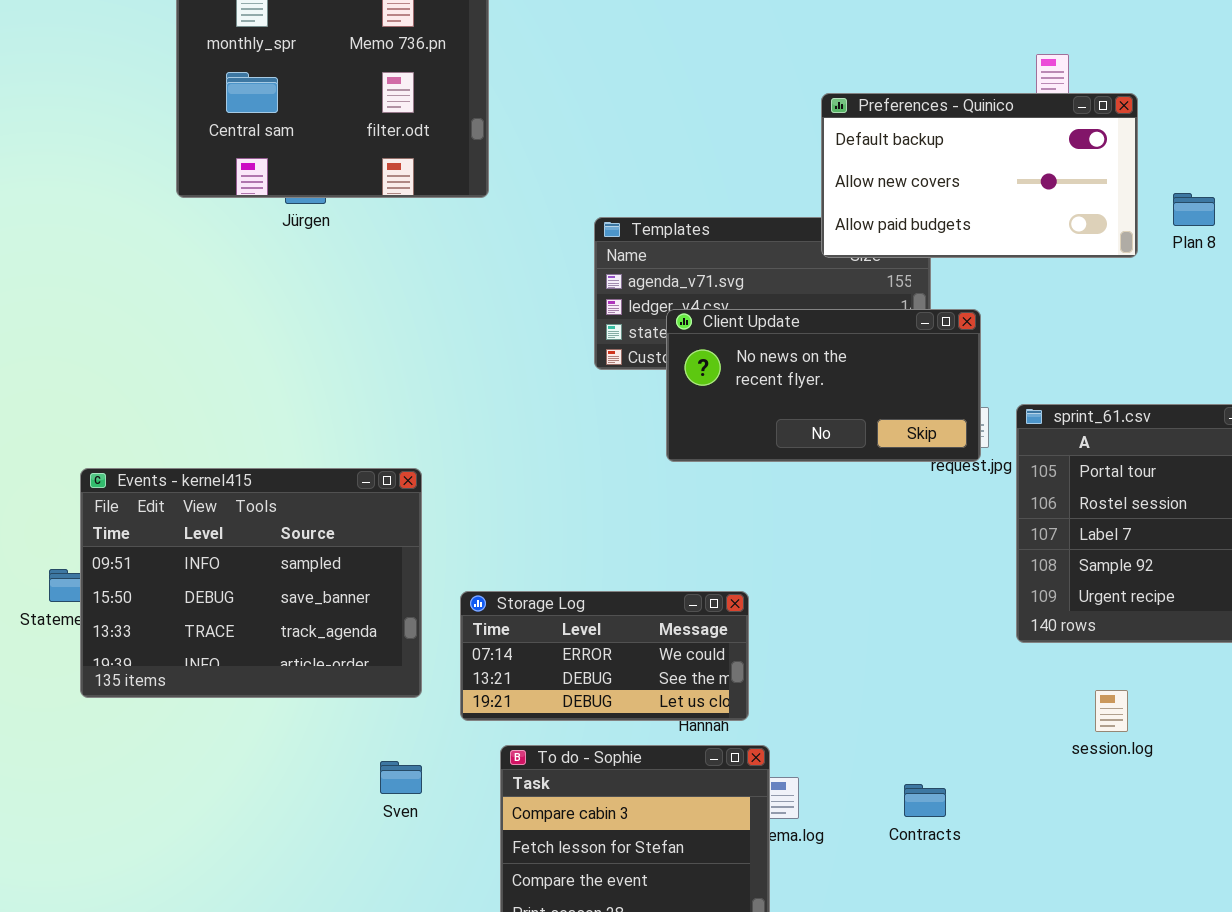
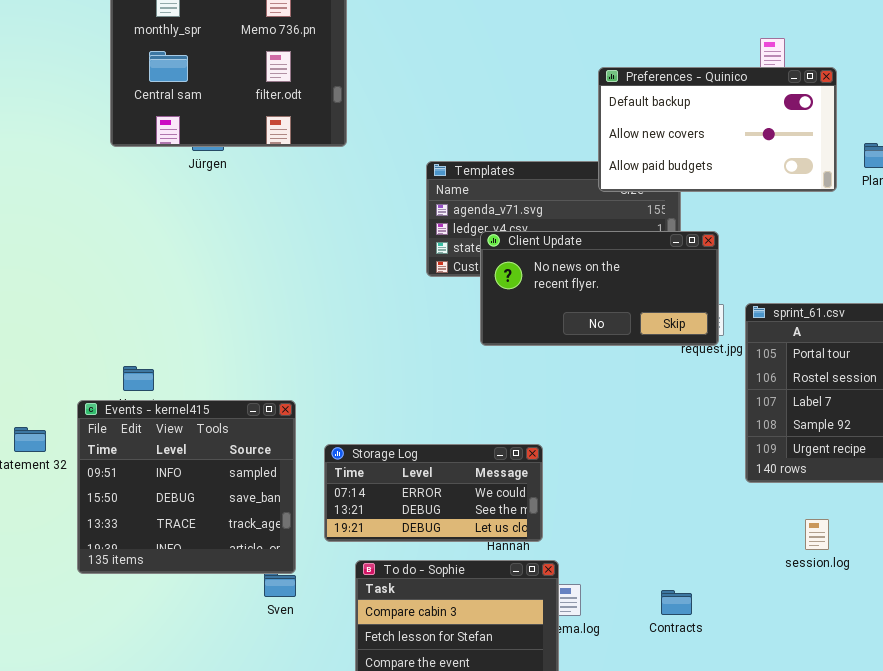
Events - kernel415: [80,468,422,698] -> [77,400,296,574], moved, resized

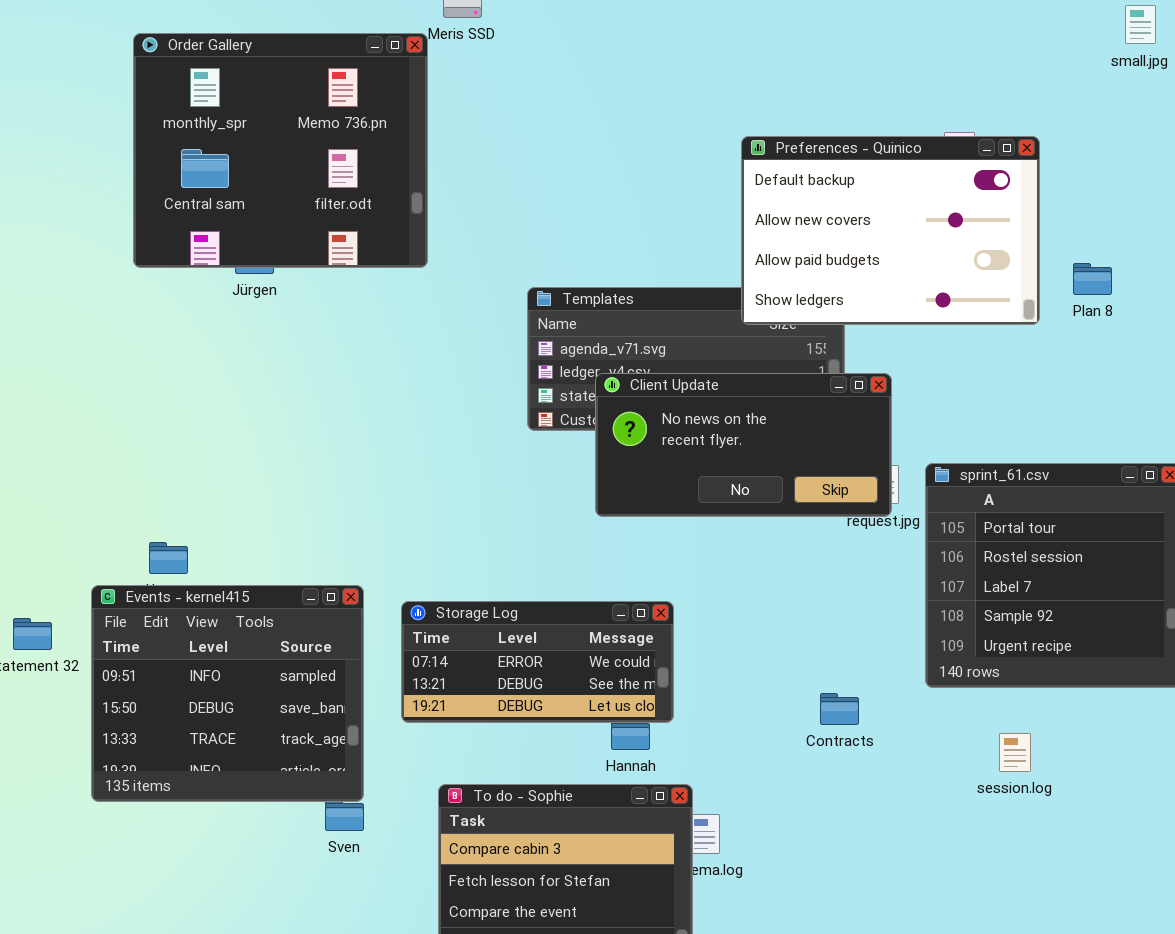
Preferences - Quinico: [598,67,837,192] -> [741,136,1040,325], resized
Storage Log: [324,444,543,542] -> [401,601,674,723], moved
Contracts: [661,590,692,615] -> [820,693,859,725], moved

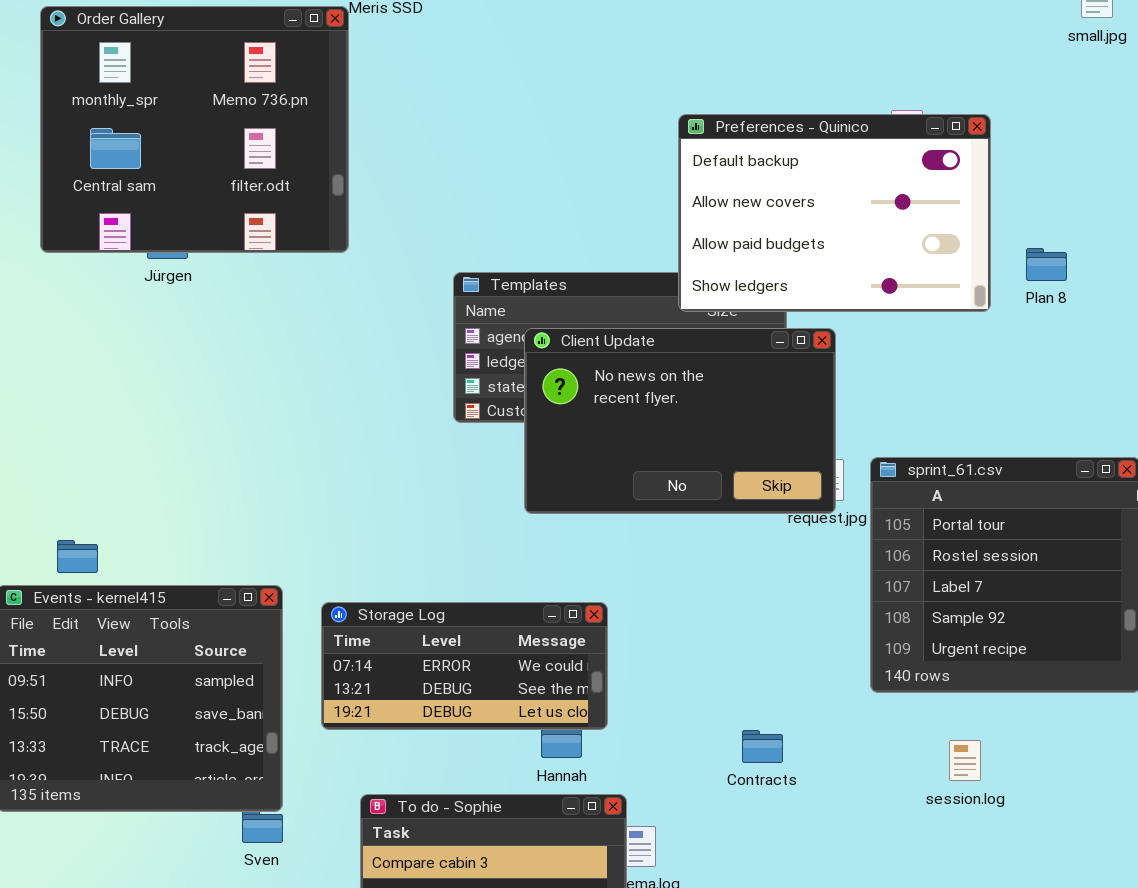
Client Update: [595,373,892,517] -> [524,328,836,514], resized
Contracts: [820,693,859,725] -> [742,730,783,763], moved

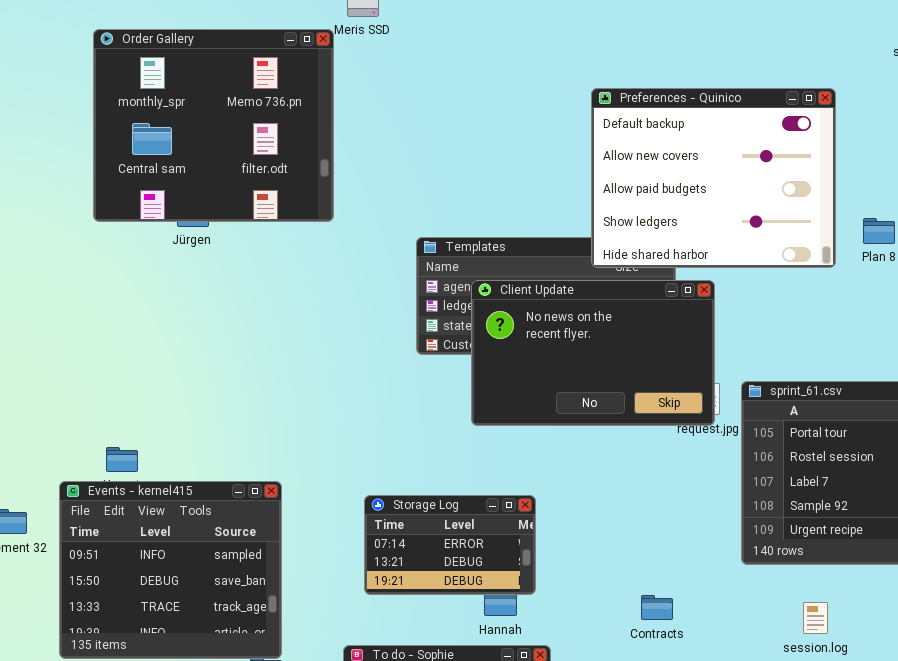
Preferences - Quinico: [678,114,991,312] -> [591,88,836,268], resized
Storage Log: [321,602,608,730] -> [364,495,536,595], resized

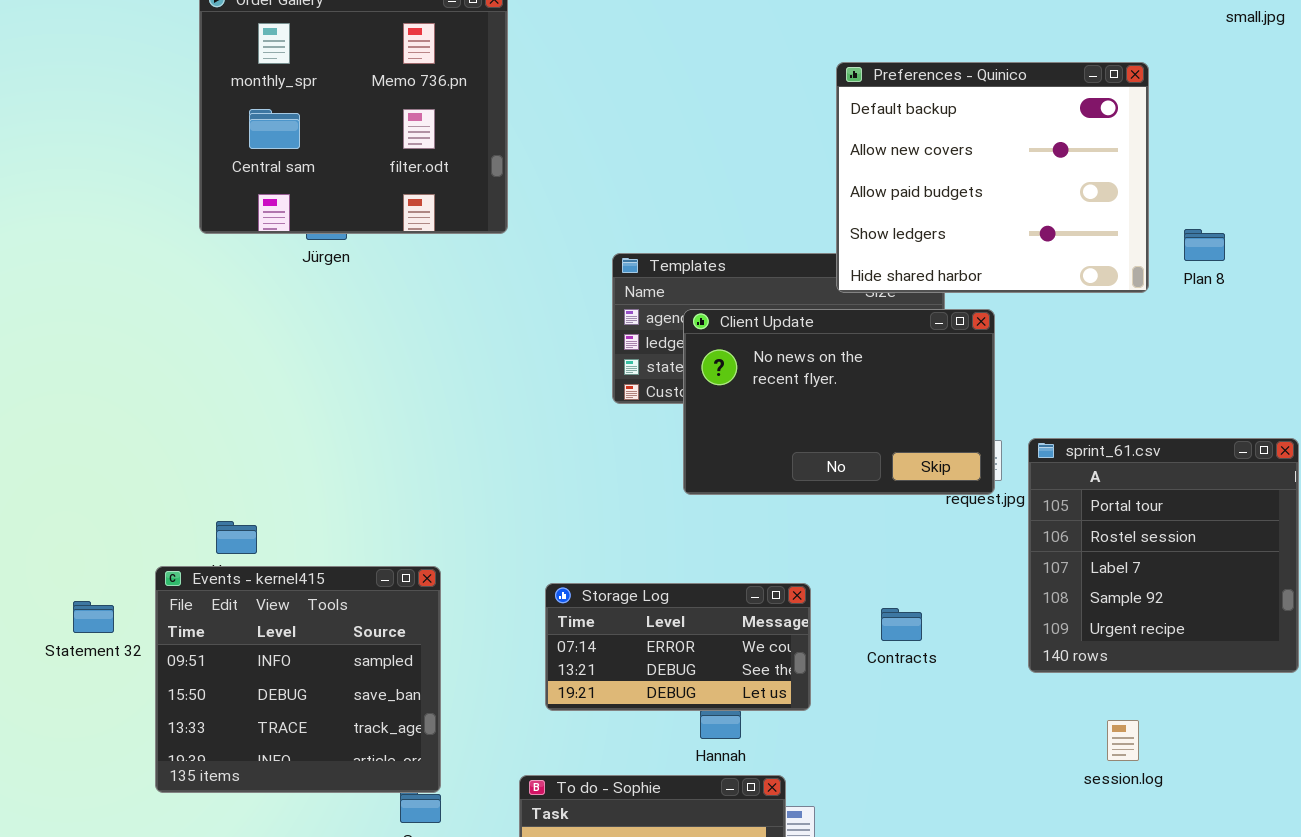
Storage Log: [364,495,536,595] -> [545,583,811,711], resized
Contracts: [641,595,673,620] -> [881,608,922,641], moved

